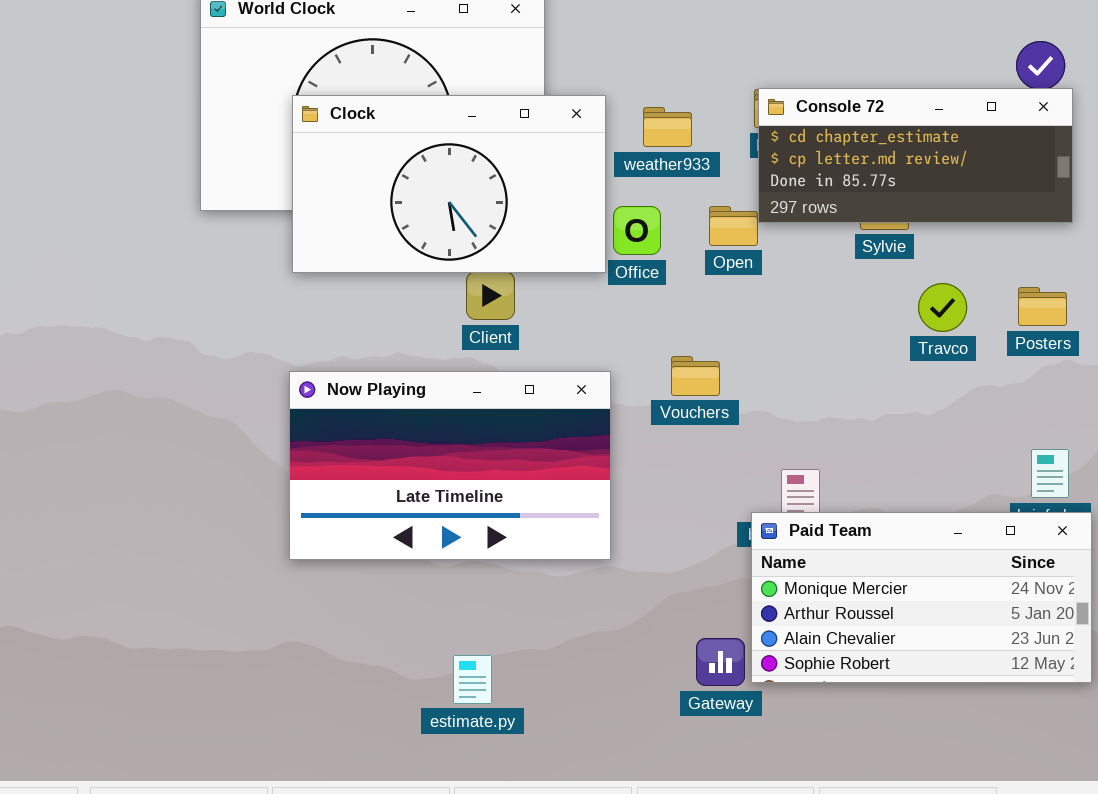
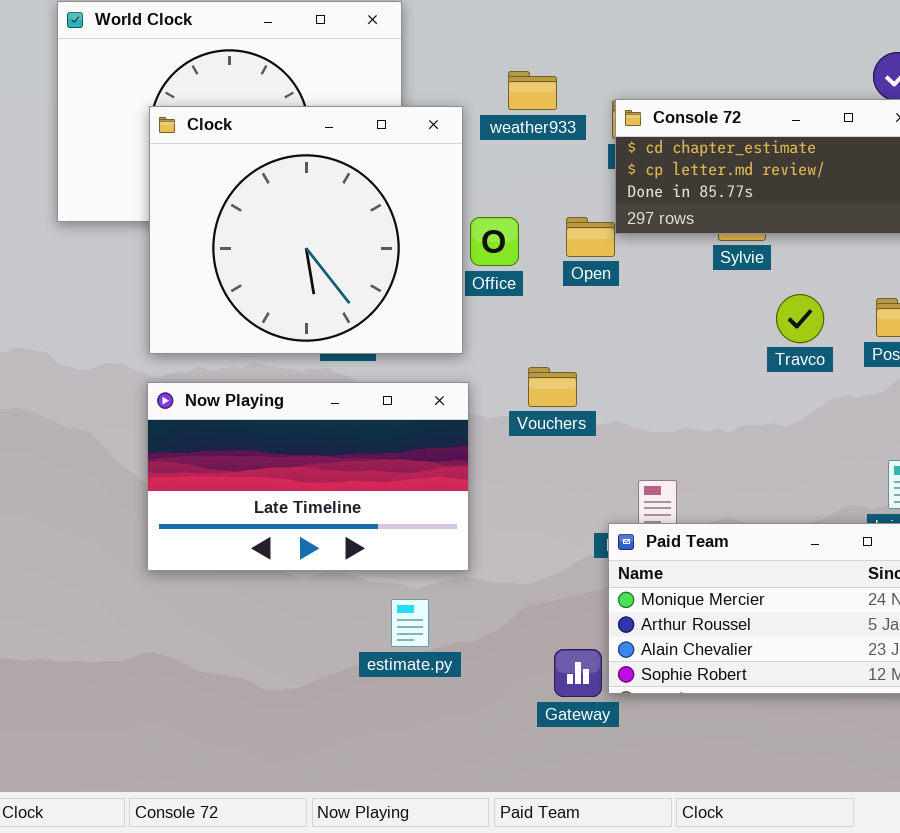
Clock: [292,95,606,273] -> [149,106,463,354], resized
weather933: [643,107,692,147] -> [508,71,557,110], moved
estimate.py: [453,655,492,704] -> [391,599,429,647], moved

